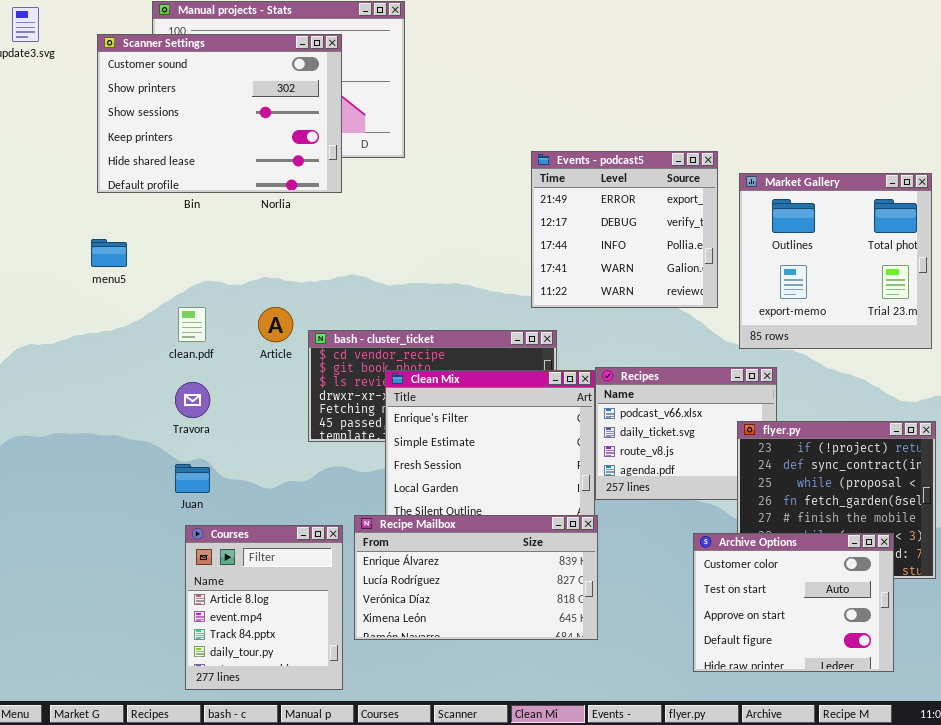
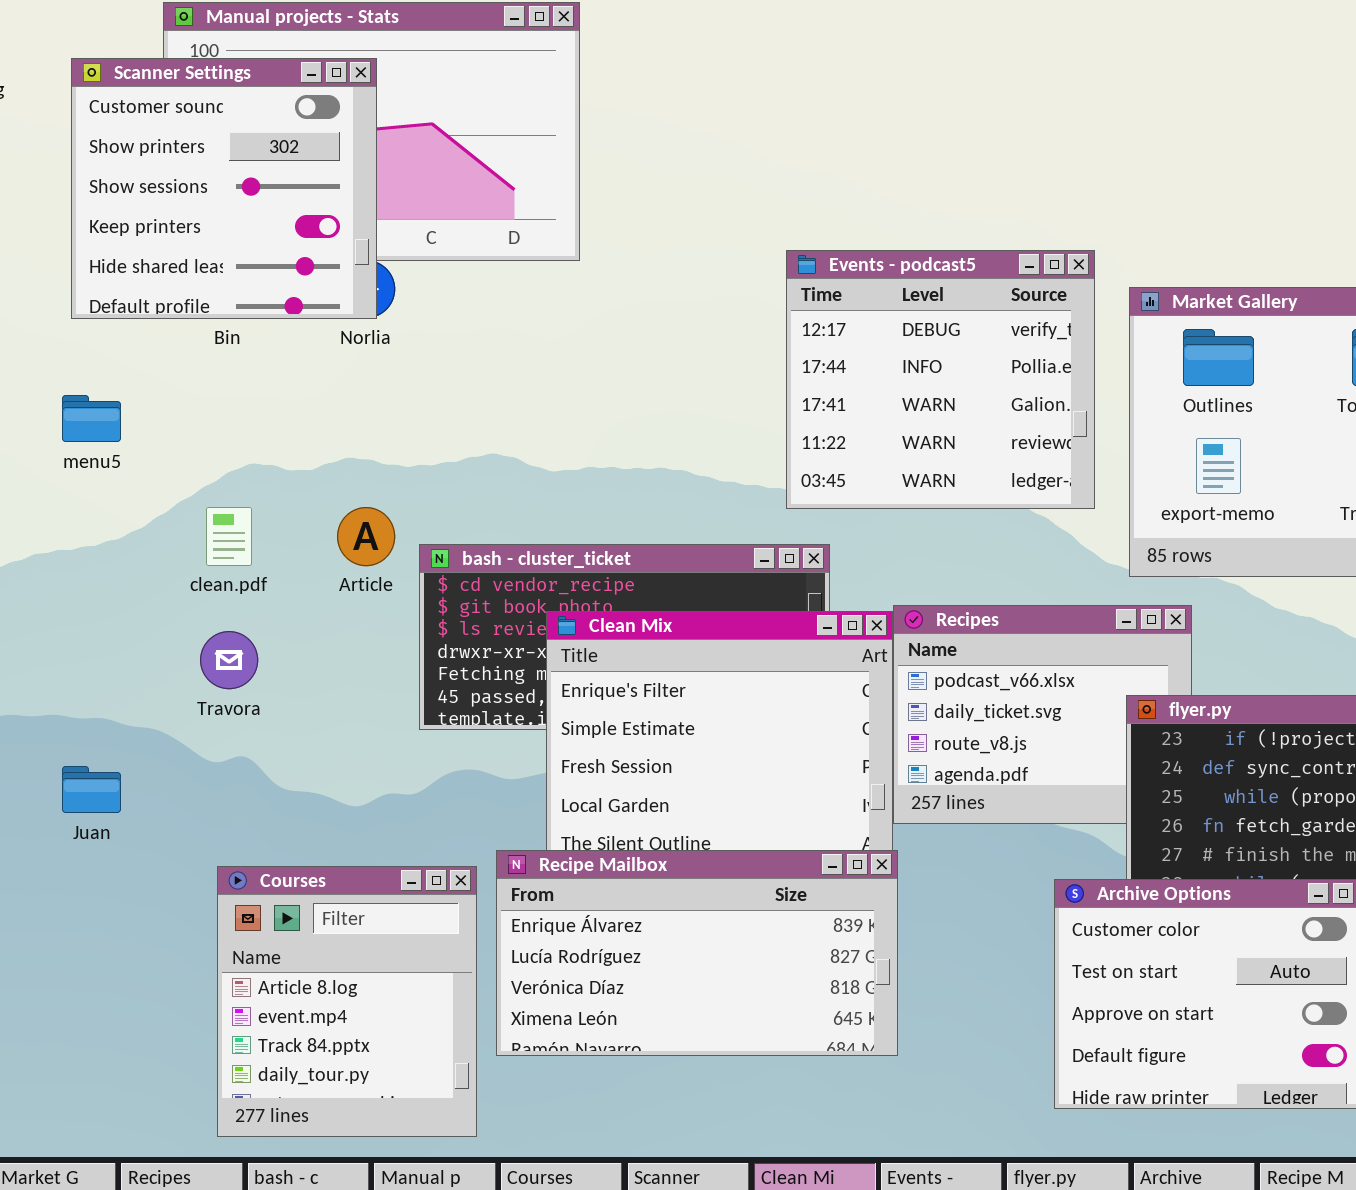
Scanner Settings: [97,34,342,193] -> [71,58,377,319], resized
Events - podcast5: [531,151,718,308] -> [786,250,1095,509], scrolled down 1 row
Juan: [175,464,210,493] -> [62,766,121,813], moved

